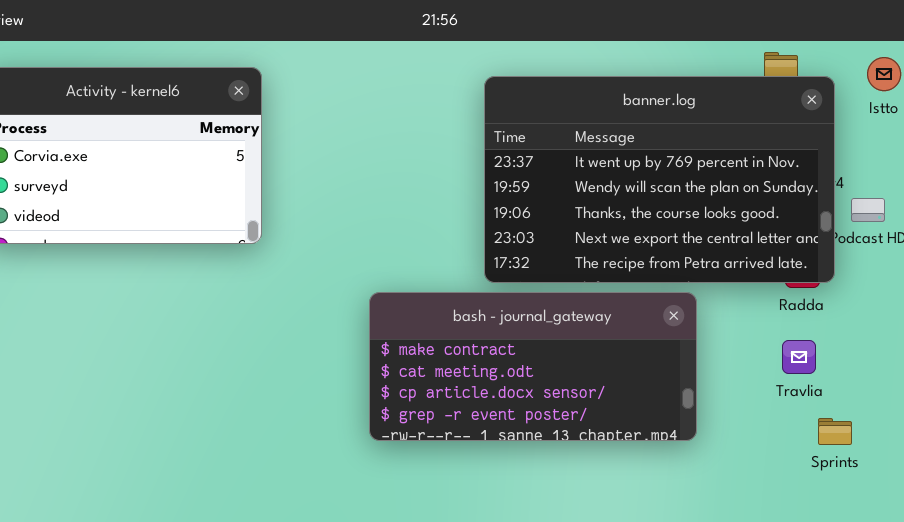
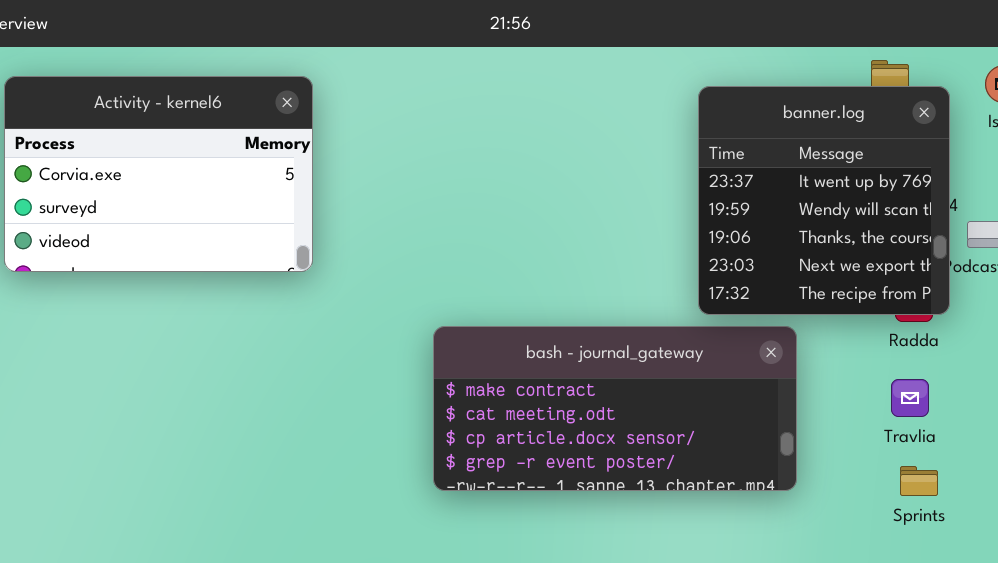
banner.log: [484,76,835,283] -> [698,86,950,315], resized
Sprints: [818,418,852,445] -> [900,466,938,496], moved

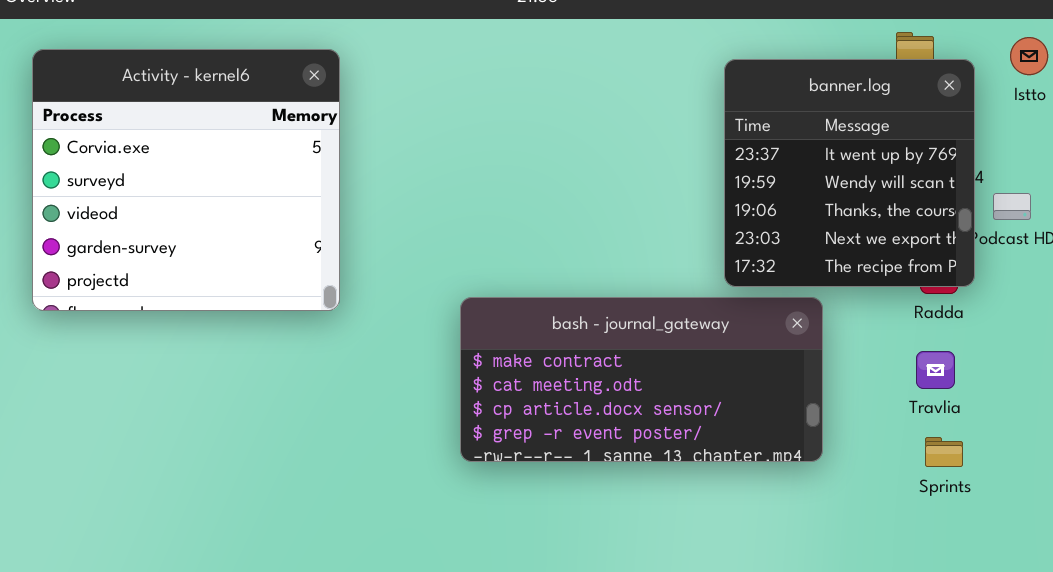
Activity - kernel6: [4,76,313,272] -> [32,49,340,311], resized

